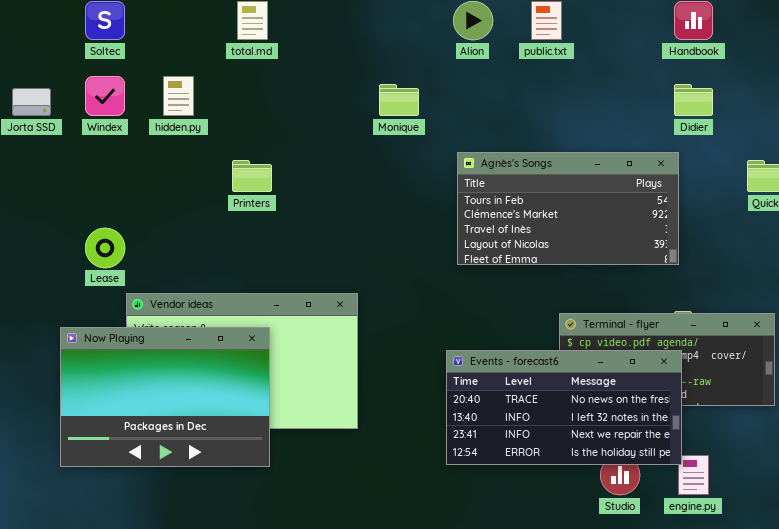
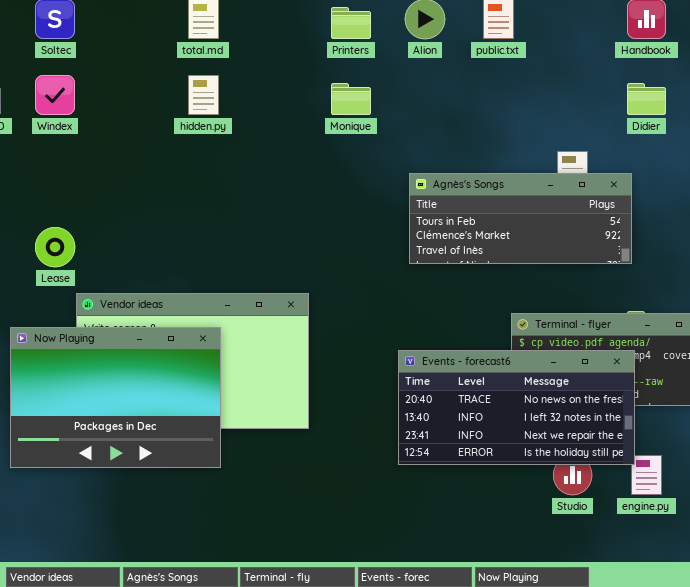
hidden.py: [163,76,194,116] -> [188,75,219,115], moved
Agnès's Songs: [457,152,679,265] -> [409,173,632,264], resized
Printers: [232,160,272,192] -> [331,7,371,39], moved

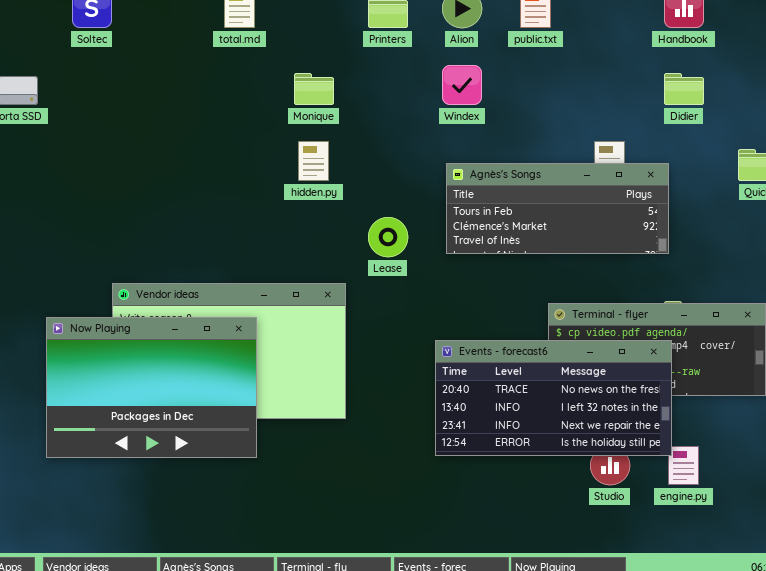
Windex: [35,75,75,115] -> [442,65,482,105], moved
hidden.py: [188,75,219,115] -> [298,141,329,181], moved
Monique: [331,83,371,115] -> [294,73,334,105], moved
Lease: [35,227,75,267] -> [368,217,408,257], moved

